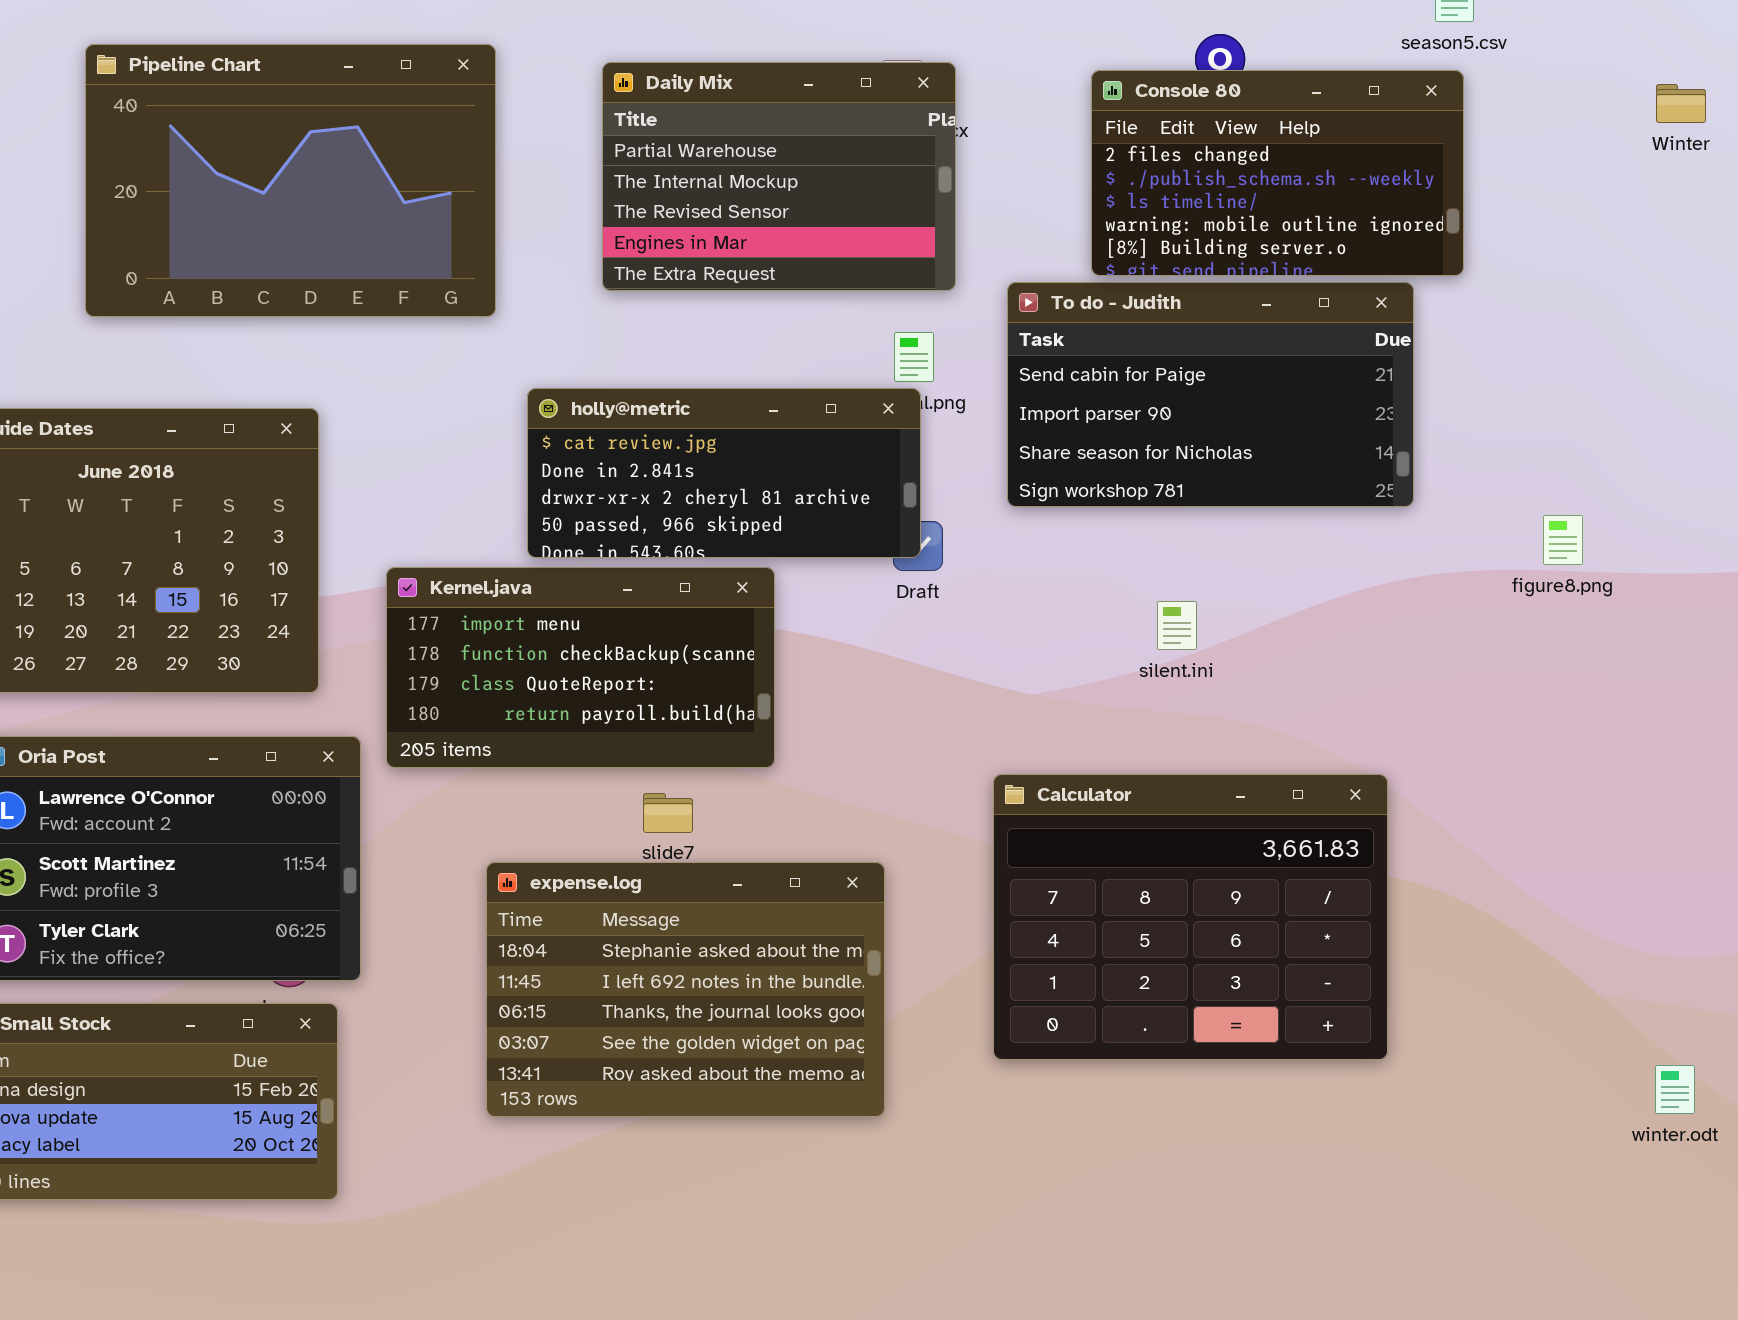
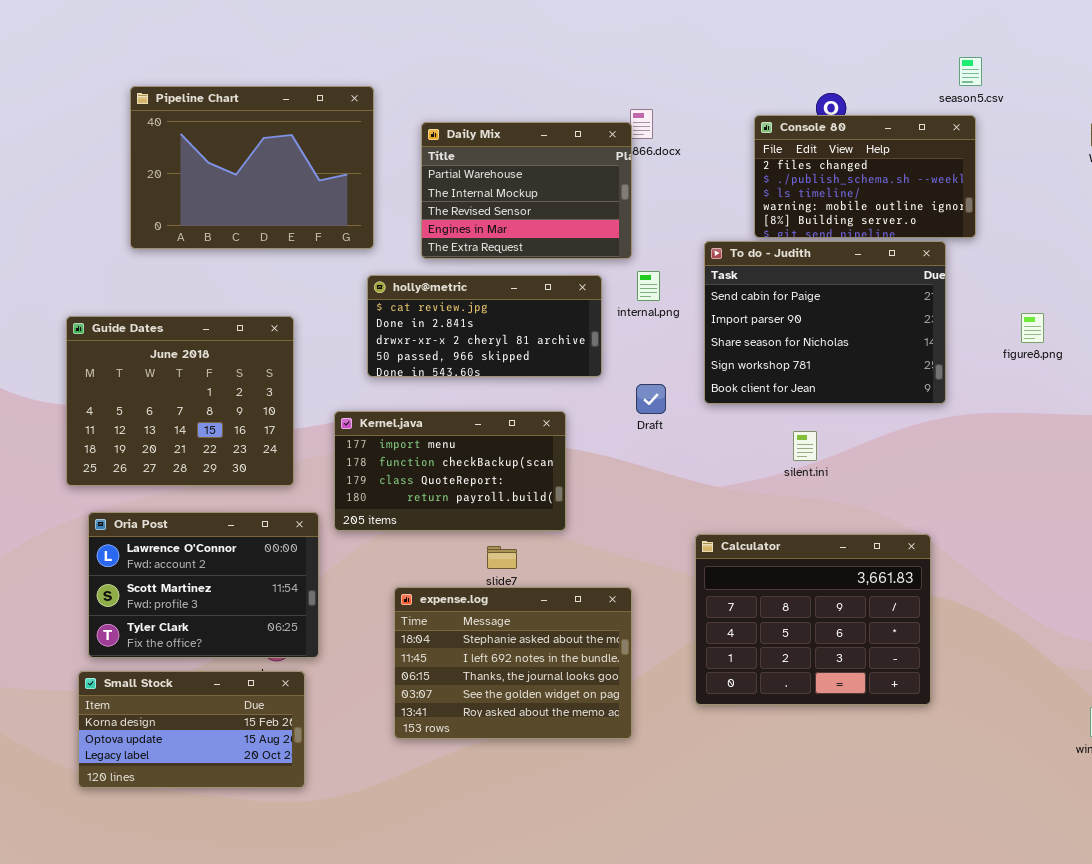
Pipeline Chart: [85,44,496,317] -> [130,86,374,249], moved
Daily Mix: [602,62,956,291] -> [421,122,632,259], moved
To do - Judith: [1007,282,1414,507] -> [704,241,946,404], resized
holly@metric: [527,388,921,558] -> [367,275,602,377], moved
figure8.png: [1543,515,1583,565] -> [1021,313,1044,343], moved

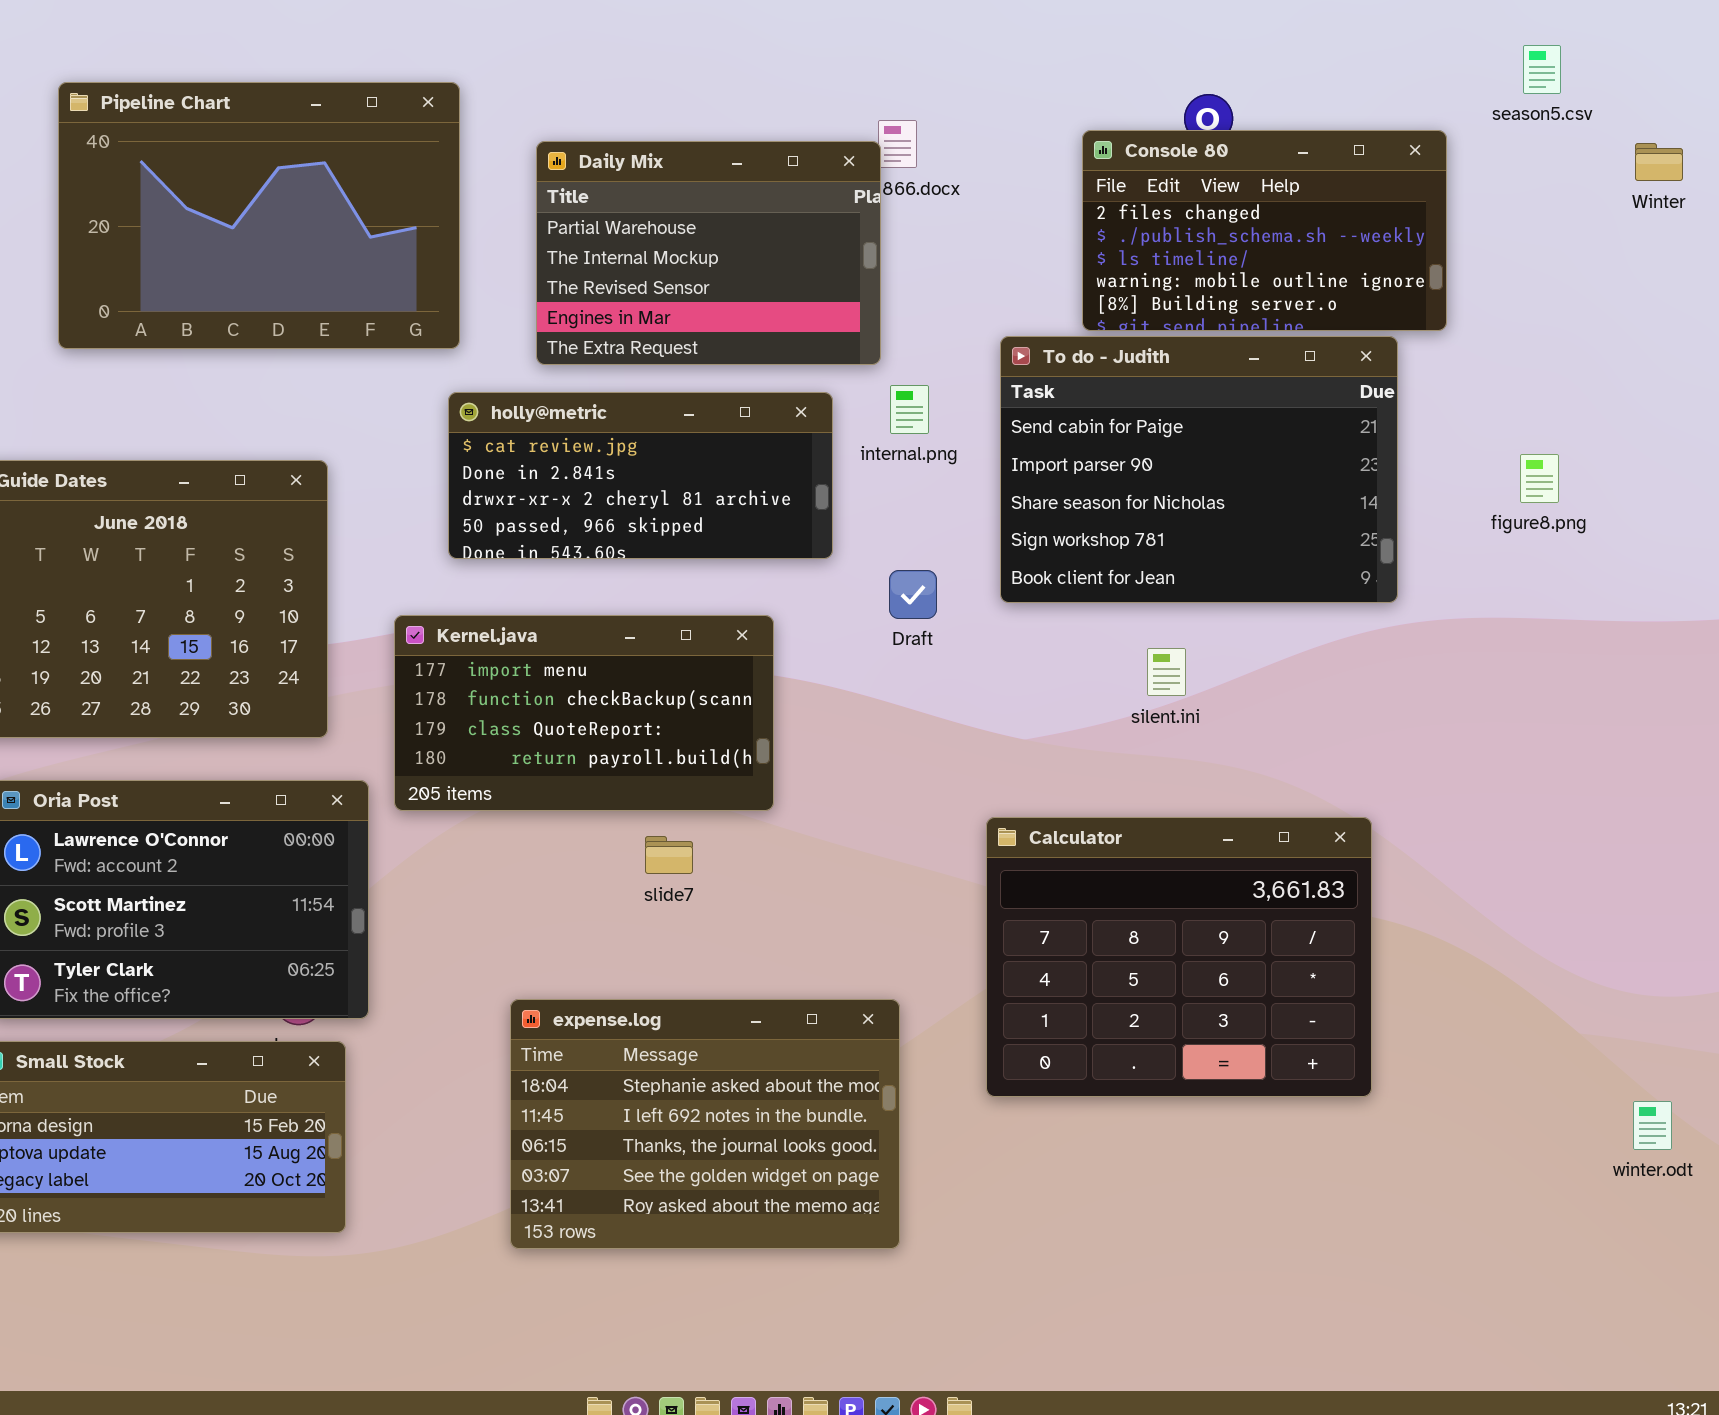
season5.csv: [959,57,982,86] -> [1523,45,1561,94], moved
expense.log: [394,587,632,739] -> [510,999,900,1249], moved

